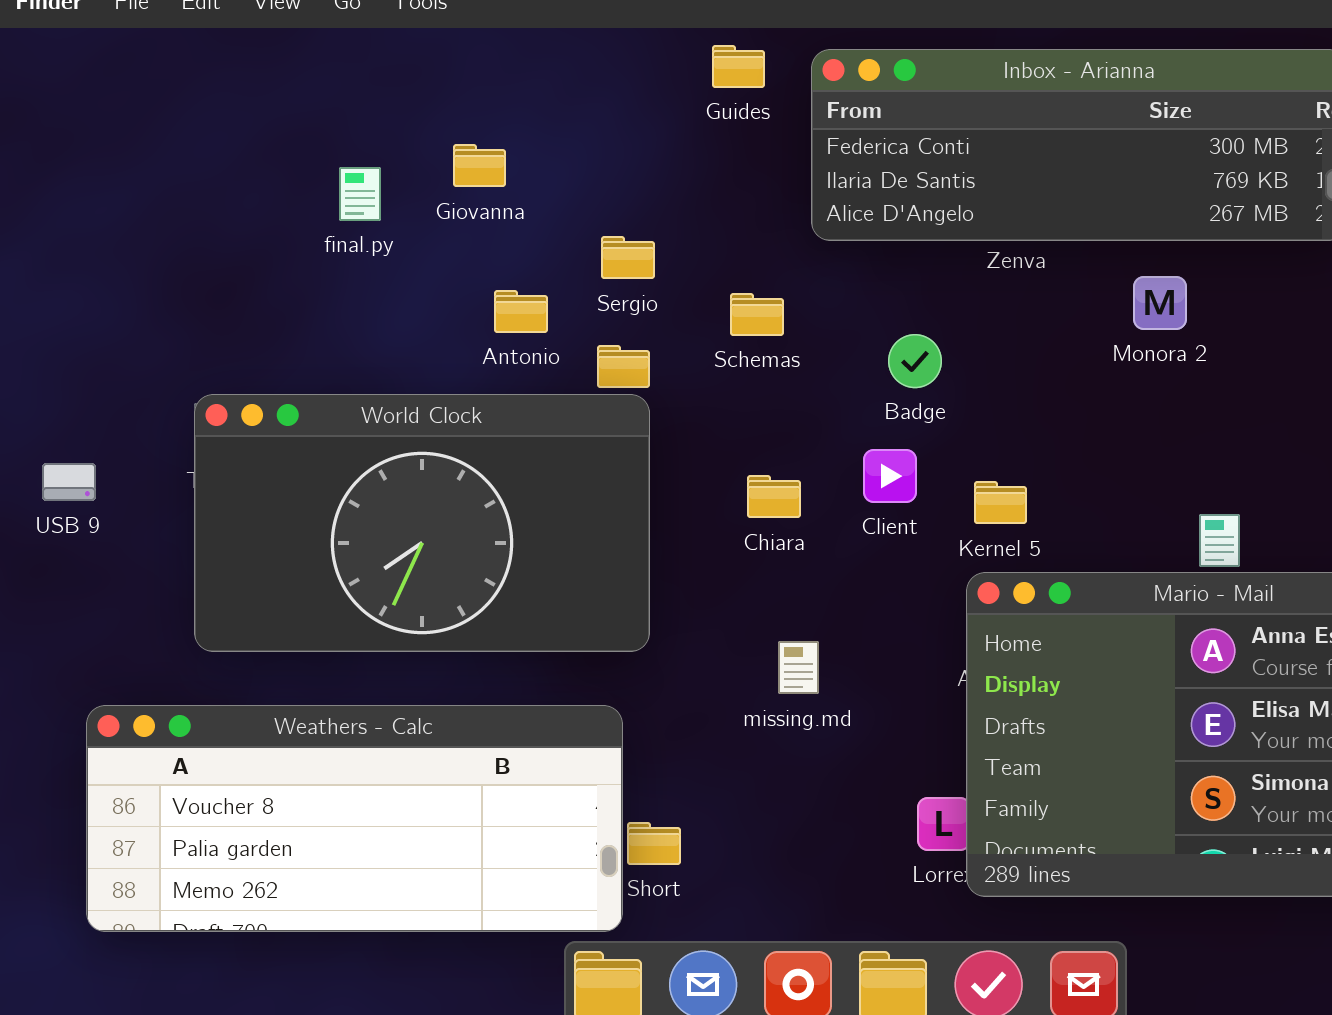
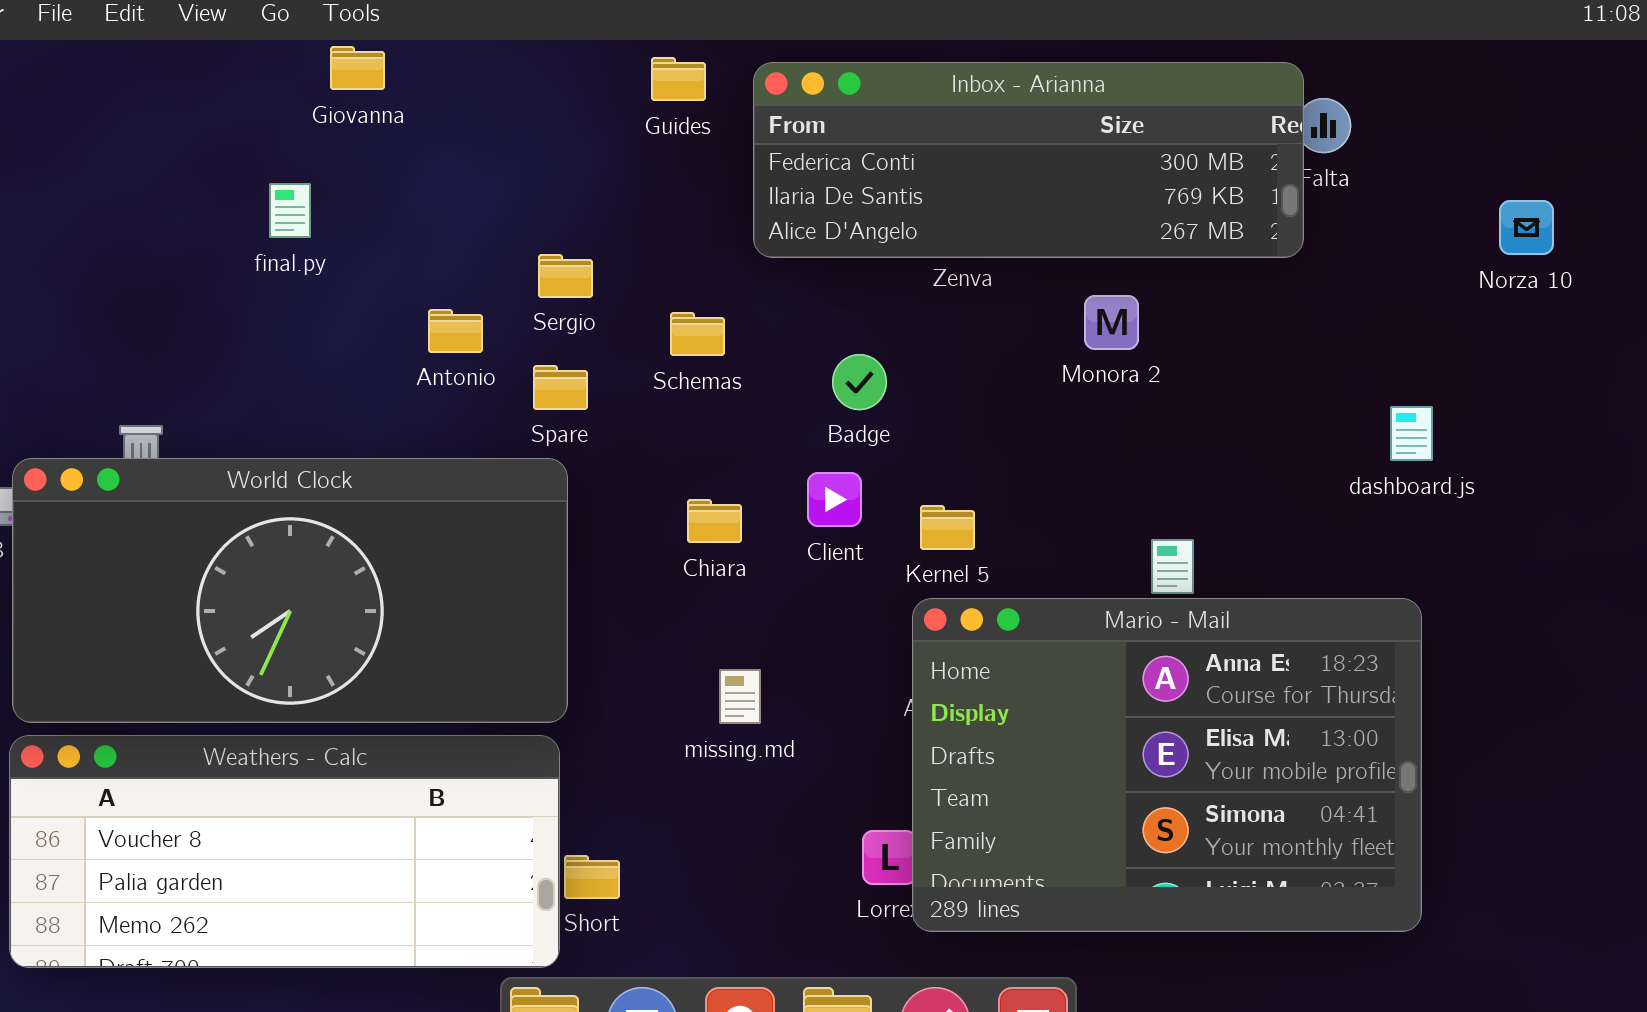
Giovanna: [453,144,506,187] -> [330,46,385,90], moved
World Clock: [194,394,650,652] -> [12,458,568,723], moved, resized

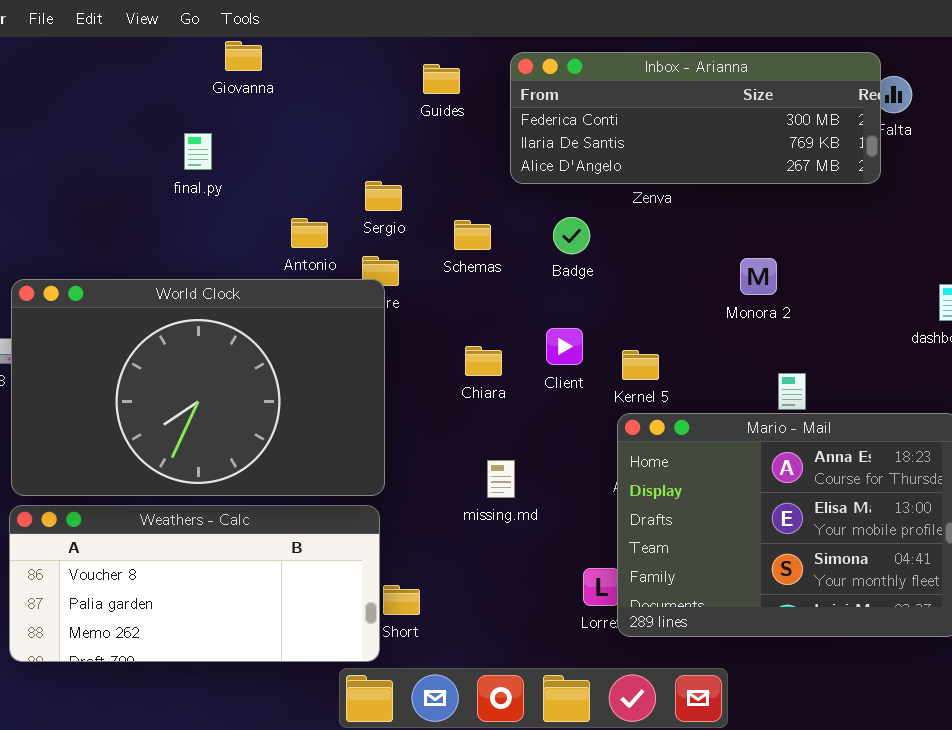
Guides: [651,57,706,101] -> [423,64,460,94], moved
Monora 2: [1084,295,1139,350] -> [740,258,777,295], moved
Badge: [832,354,887,410] -> [553,217,590,254], moved
World Clock: [12,458,568,723] -> [11,279,385,496], resized

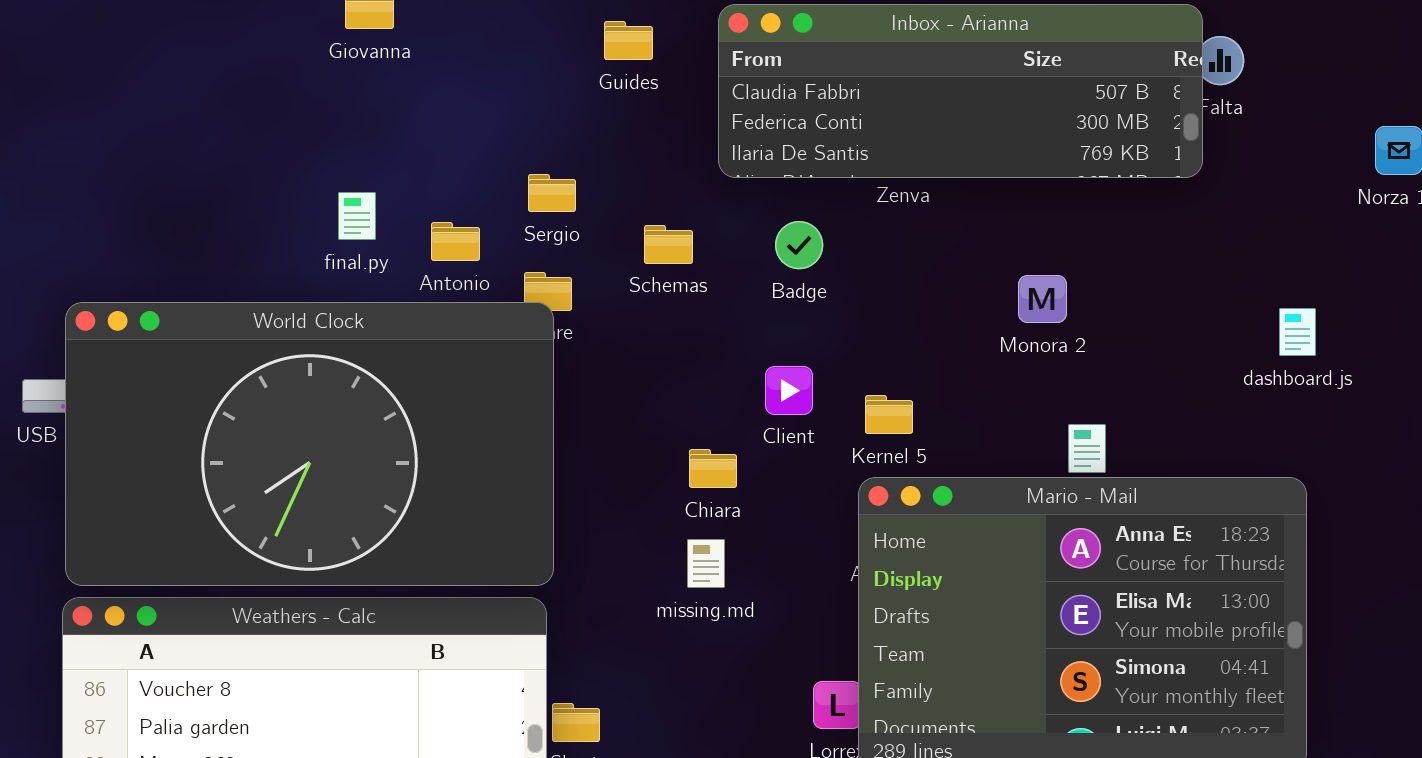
Inbox - Arianna: [510,52,881,184] -> [718,4,1203,178], scrolled up 1 row
final.py: [184,133,212,170] -> [338,192,376,240], moved
Chiara: [465,346,502,376] -> [689,449,737,488], moved

